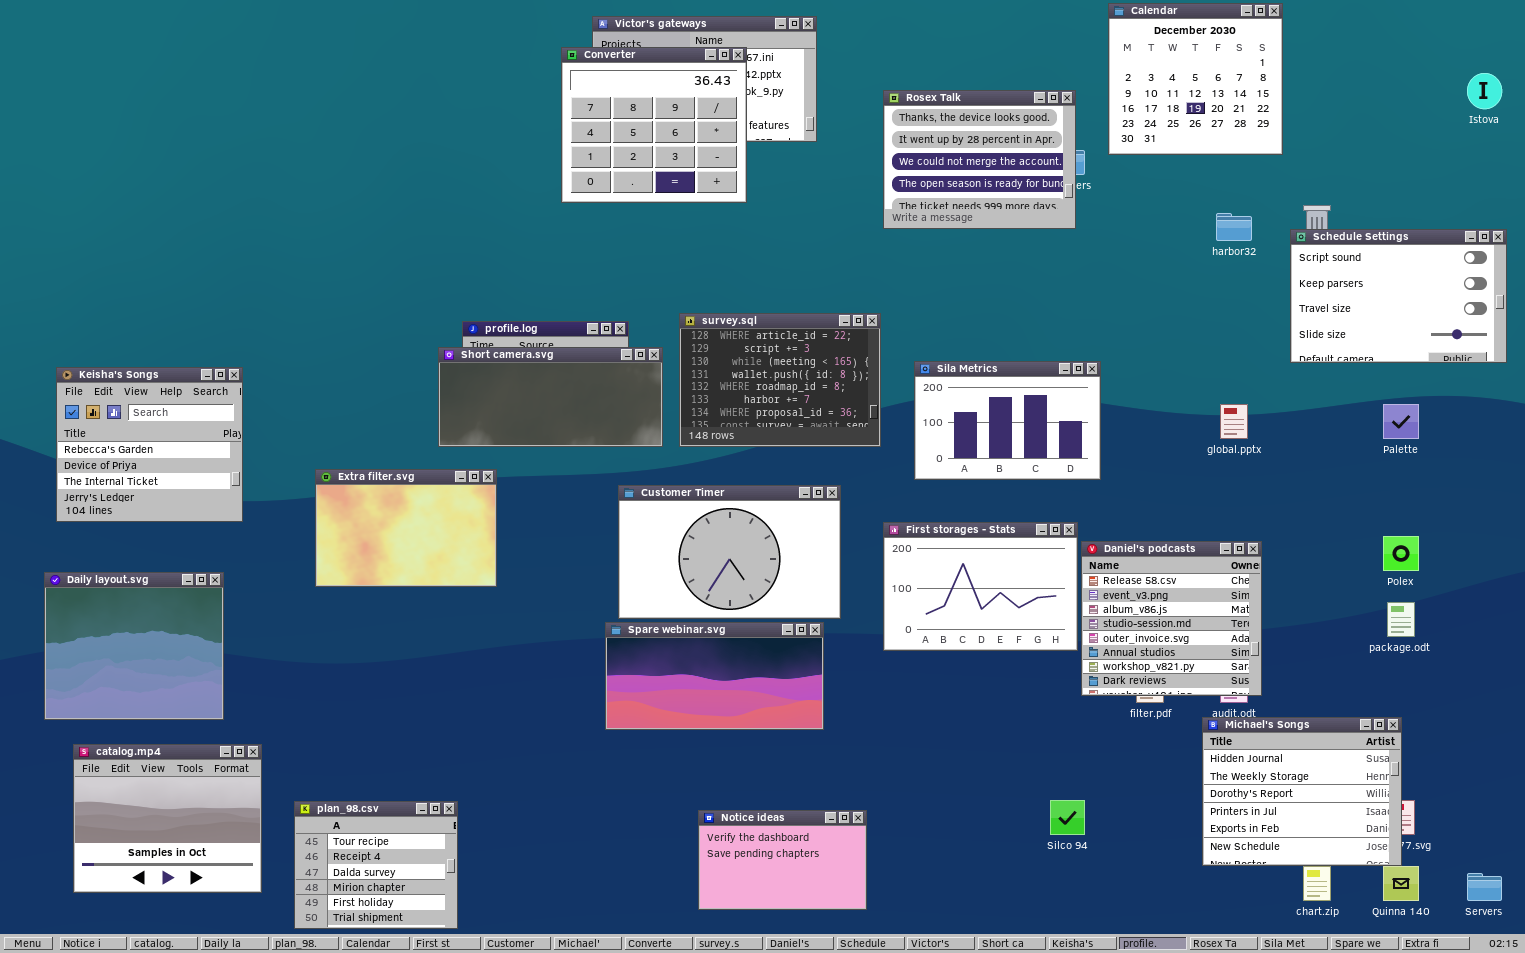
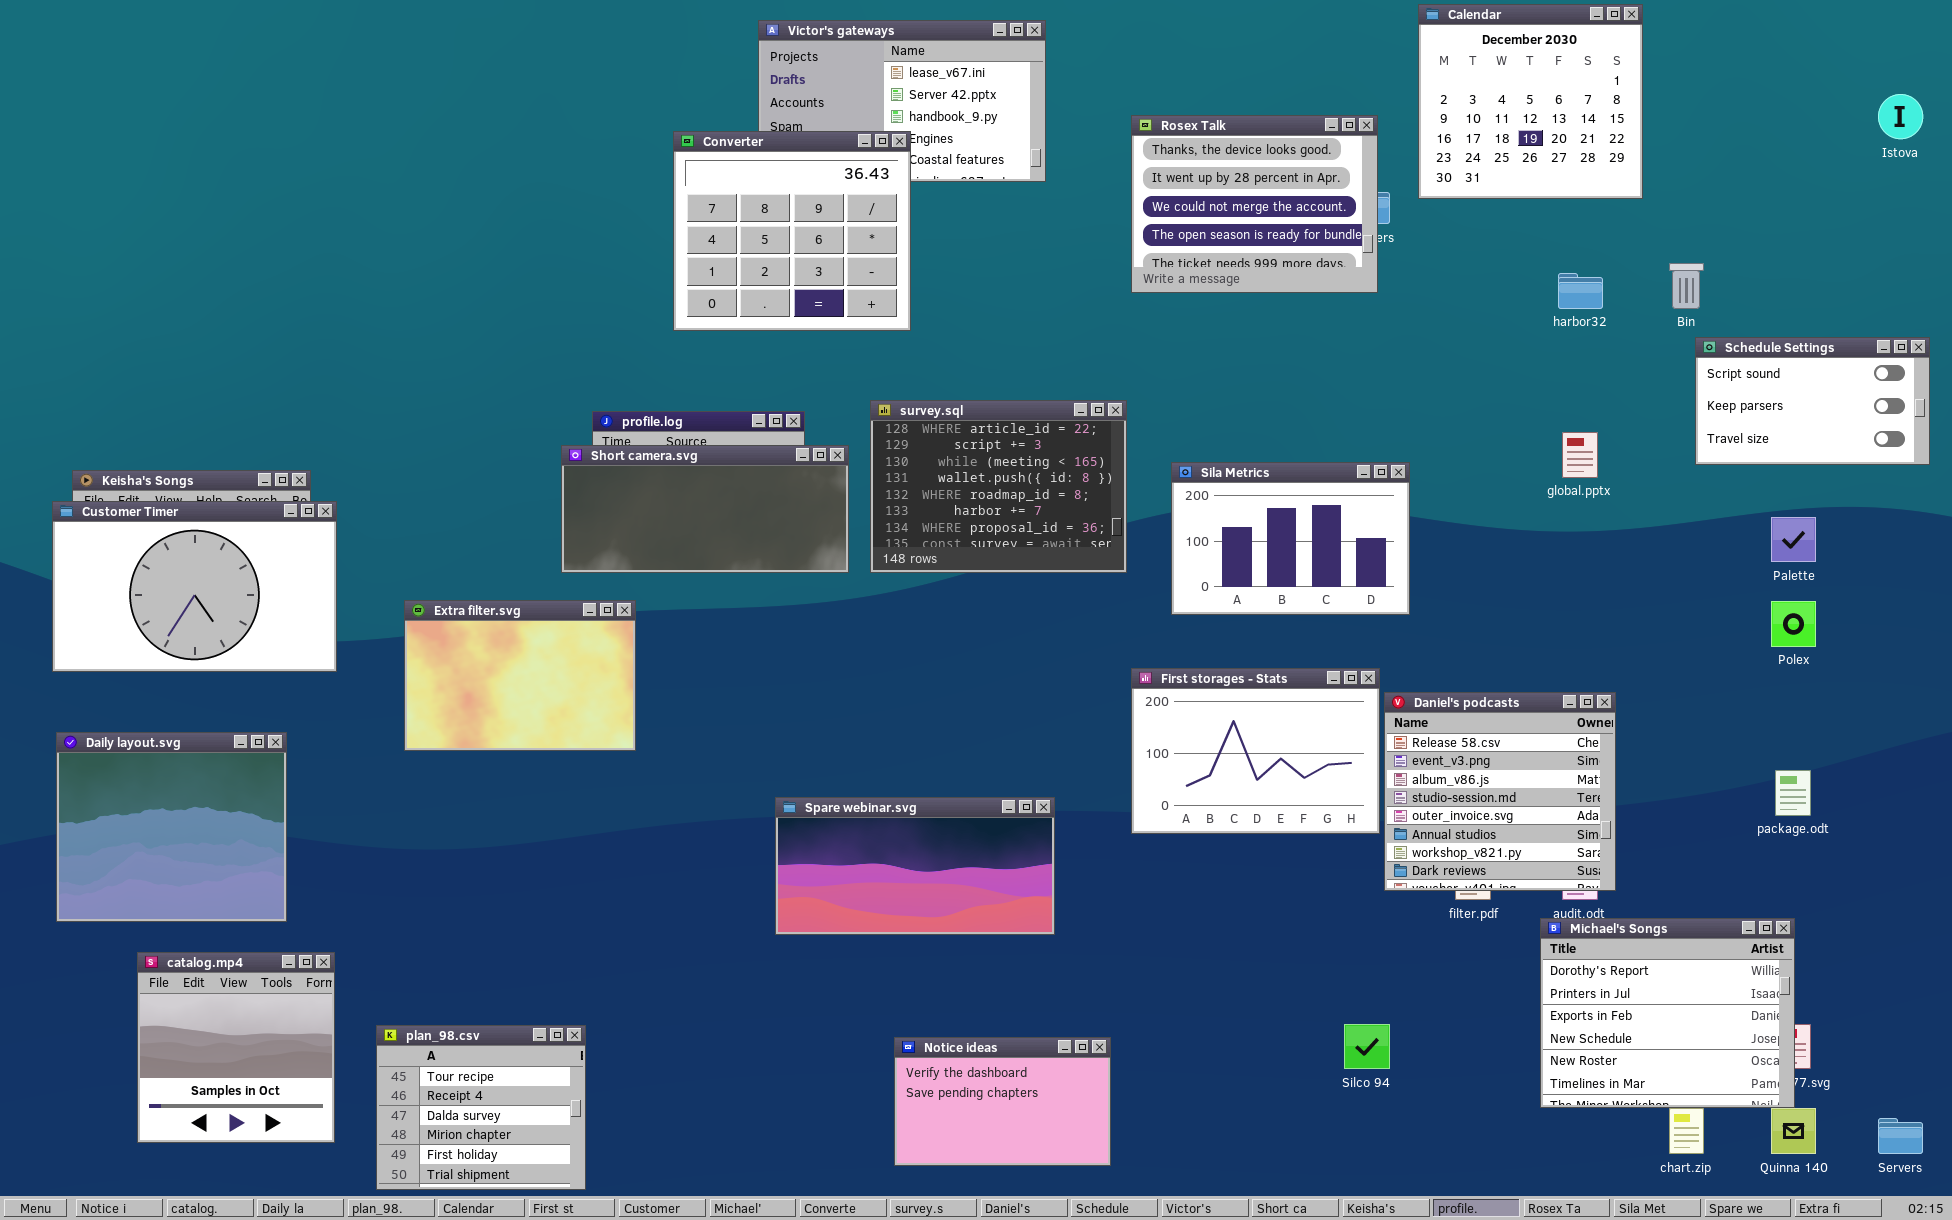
Converter: [561,47,747,203] -> [673,131,911,331], moved
Schedule Settings: [1290,229,1507,363] -> [1695,337,1930,465], resized
global.pptx: [1220,404,1248,439] -> [1562,432,1598,478], moved
Customer Timer: [618,485,841,619] -> [52,501,337,672], moved
Polex: [1383,536,1419,571] -> [1771,601,1816,647], moved
Michael's Songs: [1202,717,1402,866] -> [1540,918,1795,1108], scrolled down 2 rows
catalog.mp4: [73,744,262,893] -> [137,952,335,1143], resized

